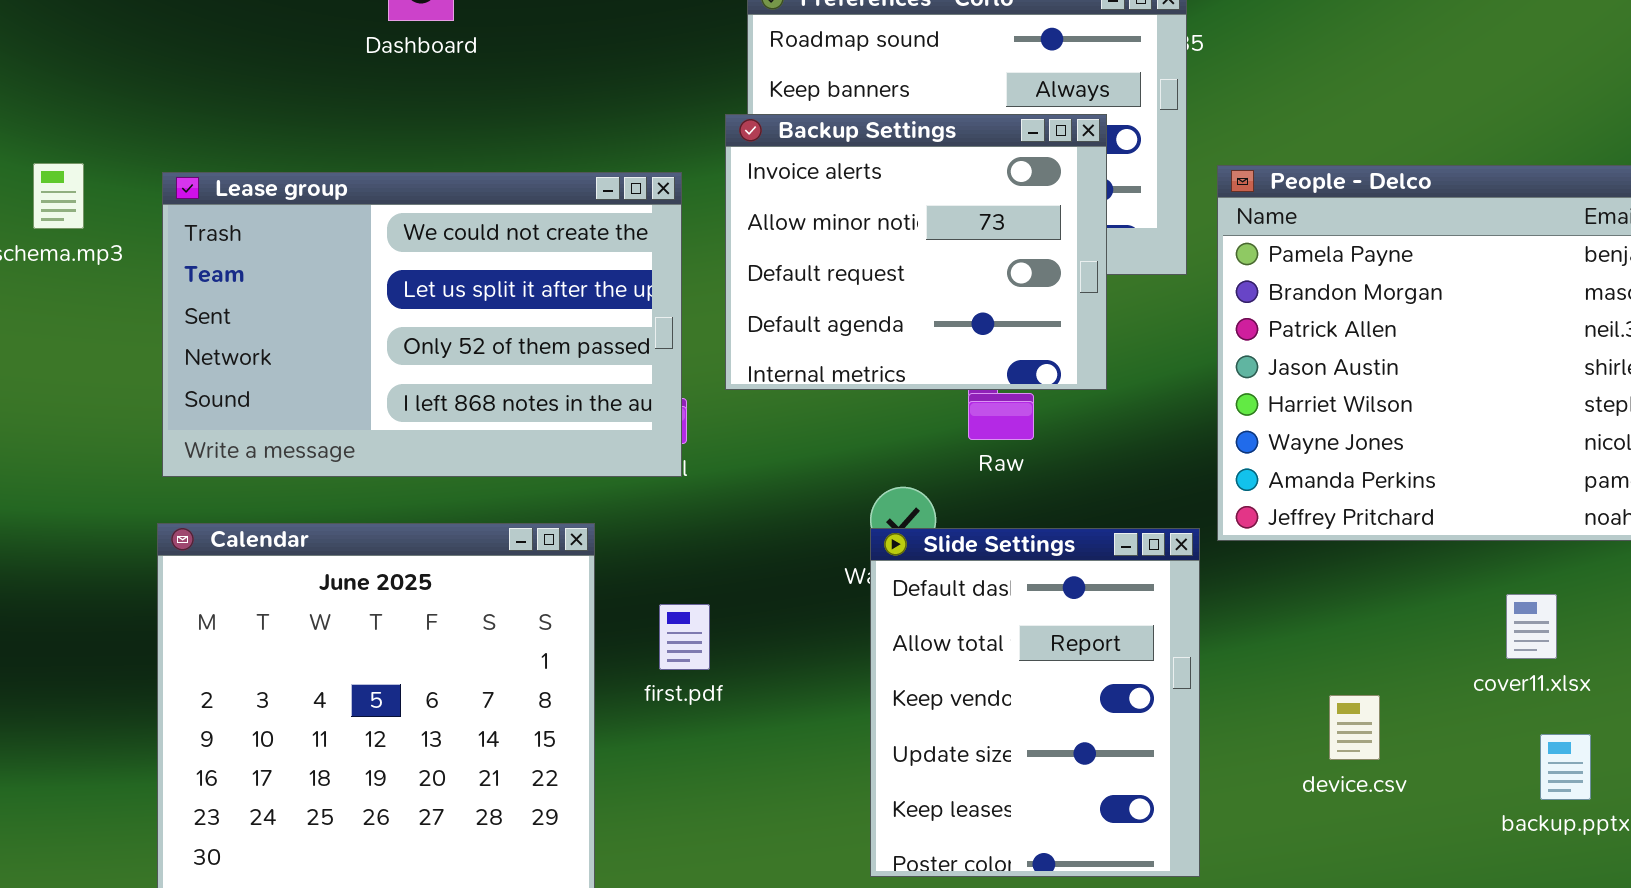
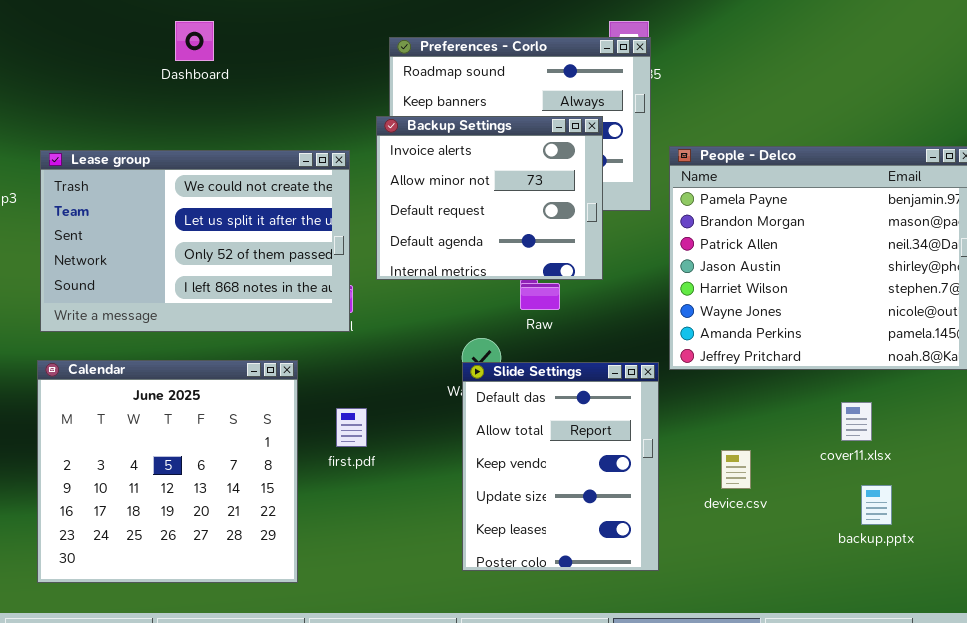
device.csv: [1329,695,1380,760] -> [721,450,751,489], moved

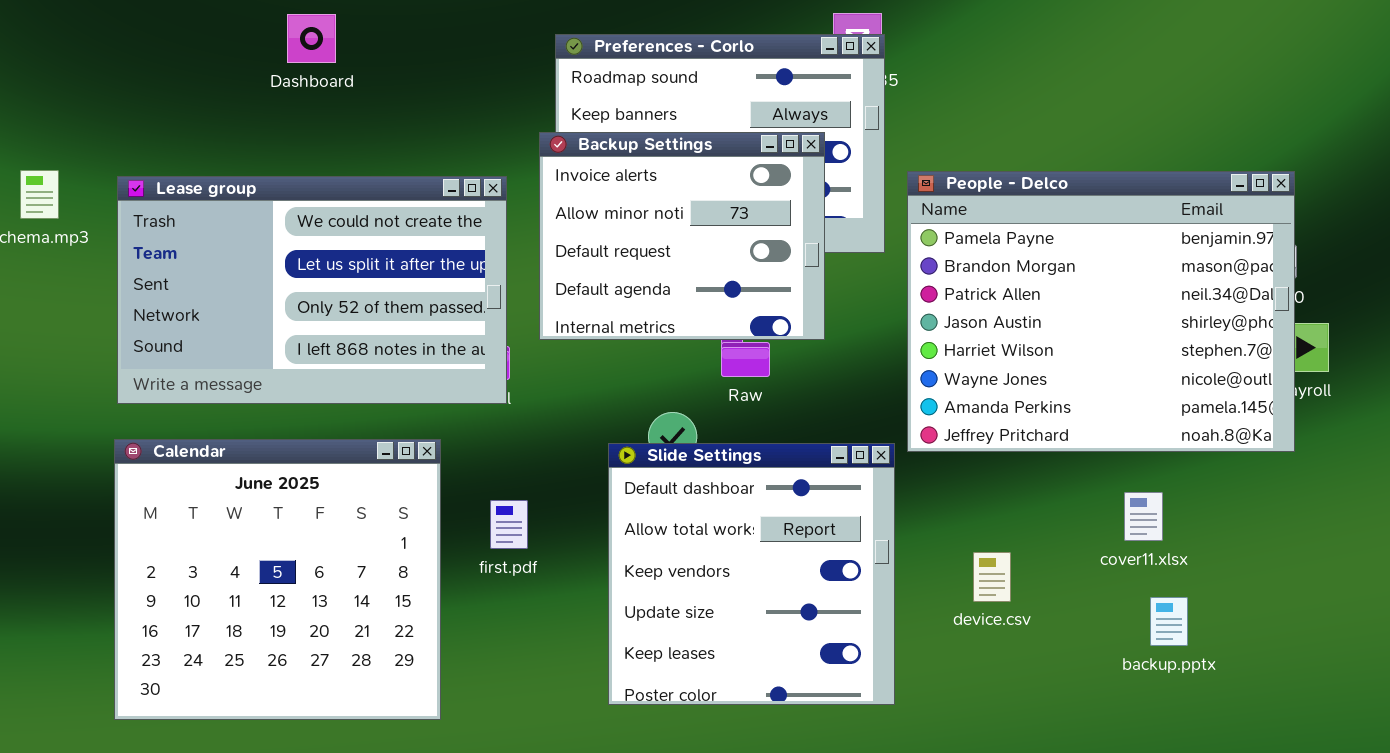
Slide Settings: [462,362,659,571] -> [608,443,895,705], resized

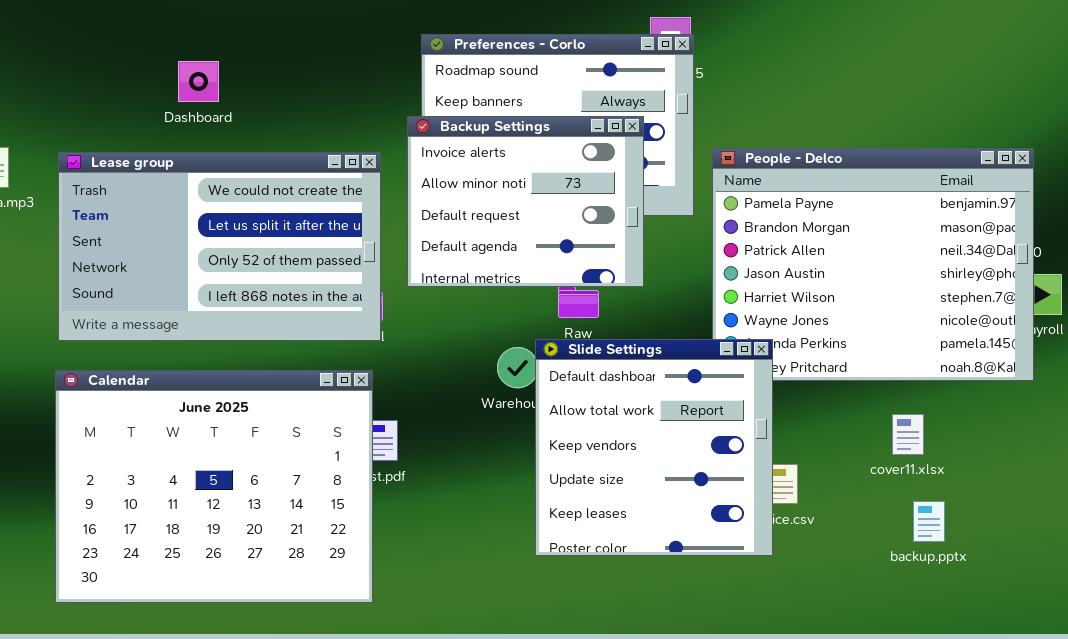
Dashboard: [287,14,336,63] -> [178,61,219,102], moved
Calendar: [114,439,441,720] -> [55,370,373,603], resized
Slide Settings: [608,443,895,705] -> [535,339,773,556], moved

